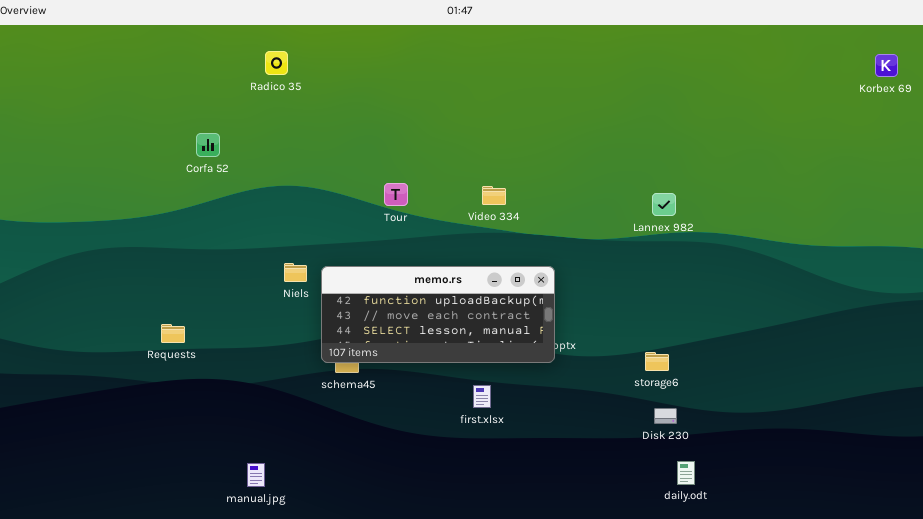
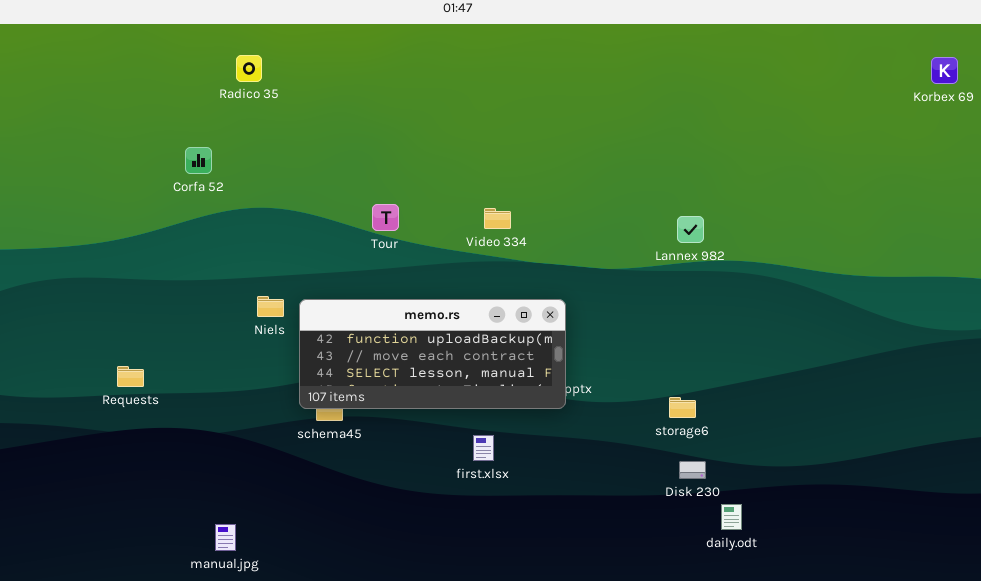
Corfa 52: [196,133,220,157] -> [185,147,212,174], moved
daily.odt: [677,461,695,485] -> [721,504,742,530], moved

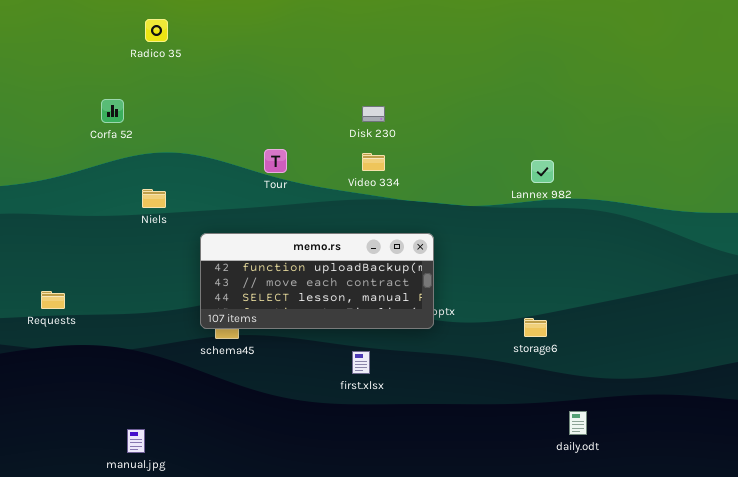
Niels: [257,296,284,317] -> [142,189,166,208], moved
Disk 230: [679,461,706,479] -> [362,106,385,122], moved

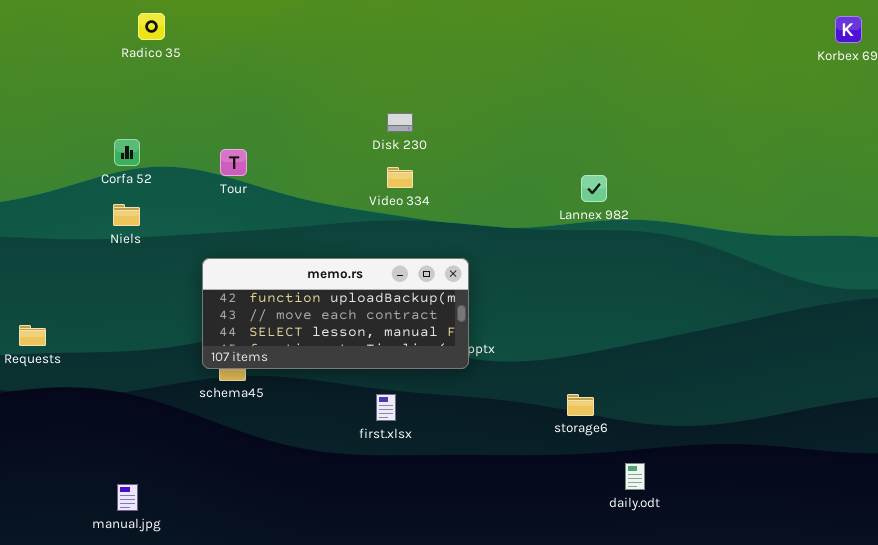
Corfa 52: [101,99,124,123] -> [114,139,140,166], moved
Tour: [264,149,287,173] -> [220,149,247,176], moved
Niels: [142,189,166,208] -> [113,204,140,226], moved
storage6: [524,318,547,337] -> [567,394,594,416], moved

